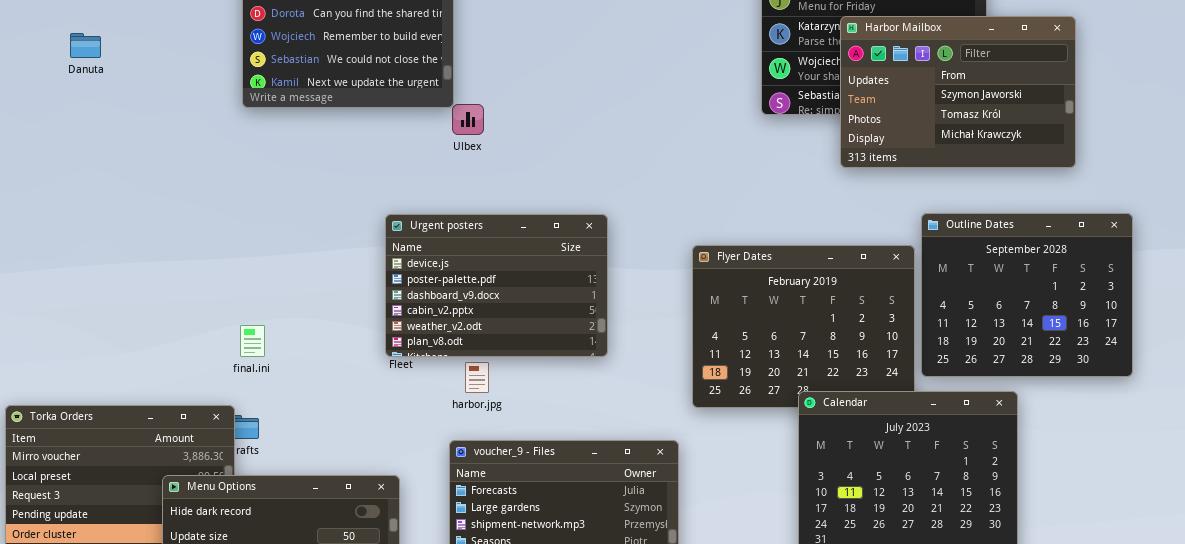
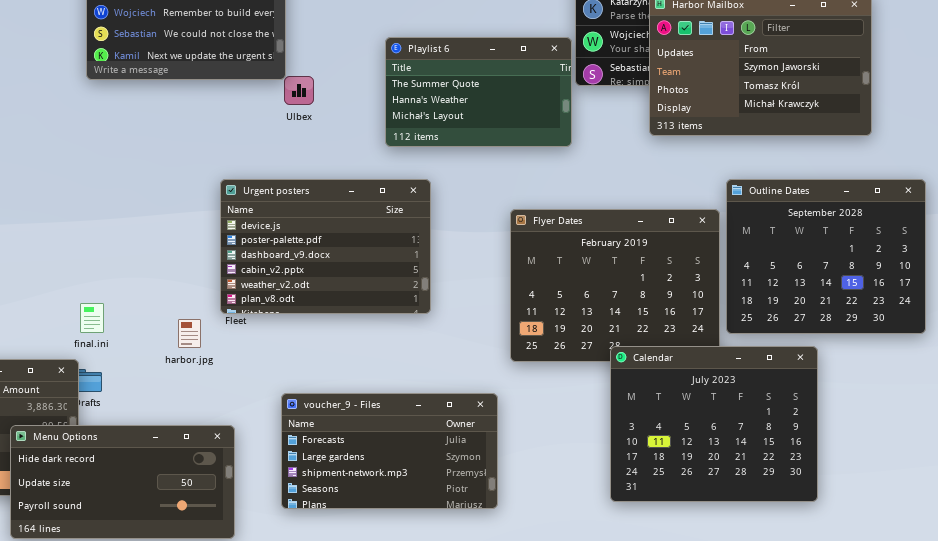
Playlist 6: none -> [385,37,572,147], opened
final.ini: [240,325,265,357] -> [80,303,104,333], moved
harbor.jpg: [465,362,489,393] -> [178,319,201,348], moved

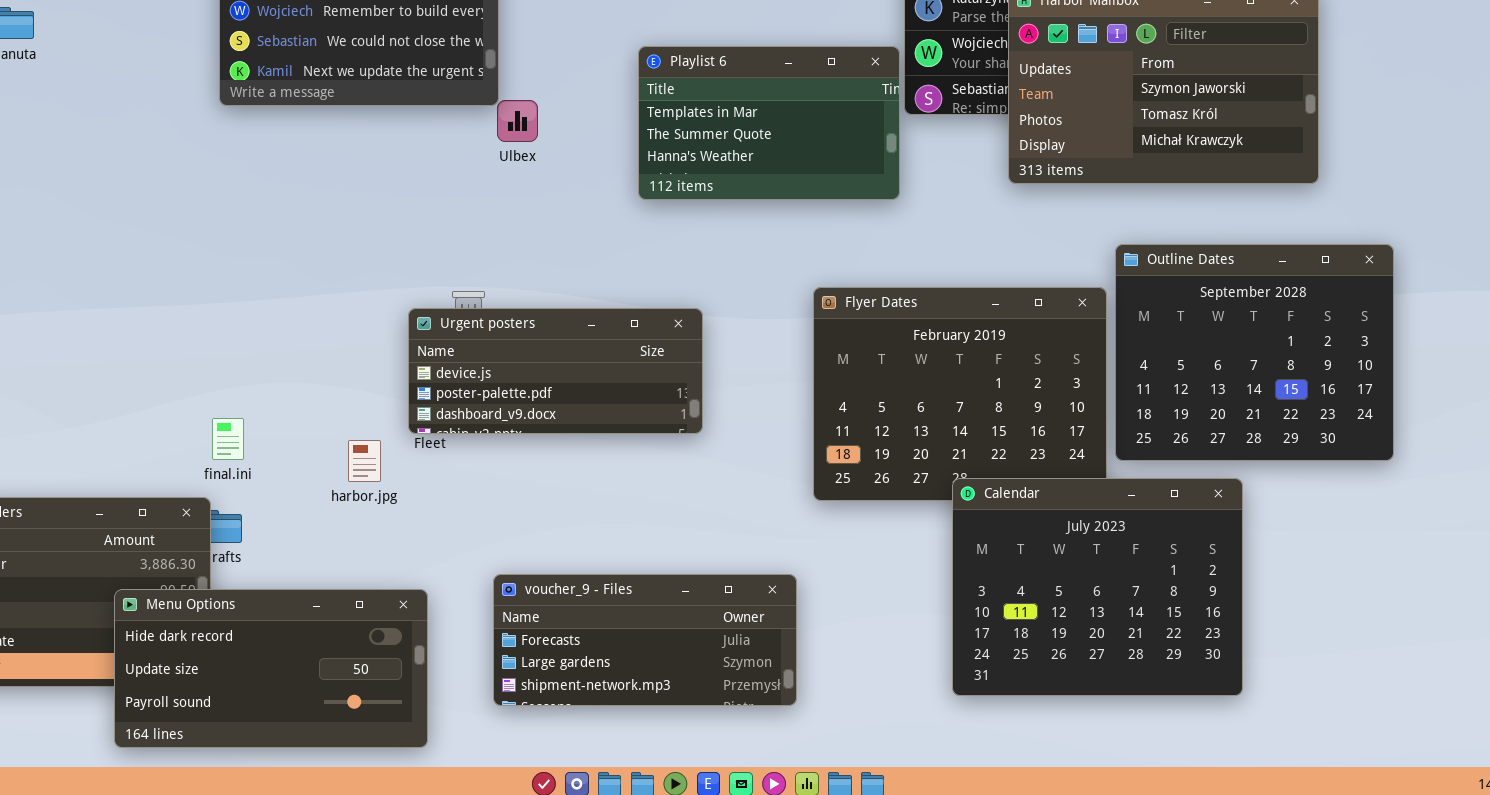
Playlist 6: [385,37,572,147] -> [638,46,900,200], scrolled up 1 row
Urgent posters: [220,179,431,314] -> [408,308,703,434], resized
voucher_9 - Files: [281,393,498,509] -> [493,574,797,706], resized

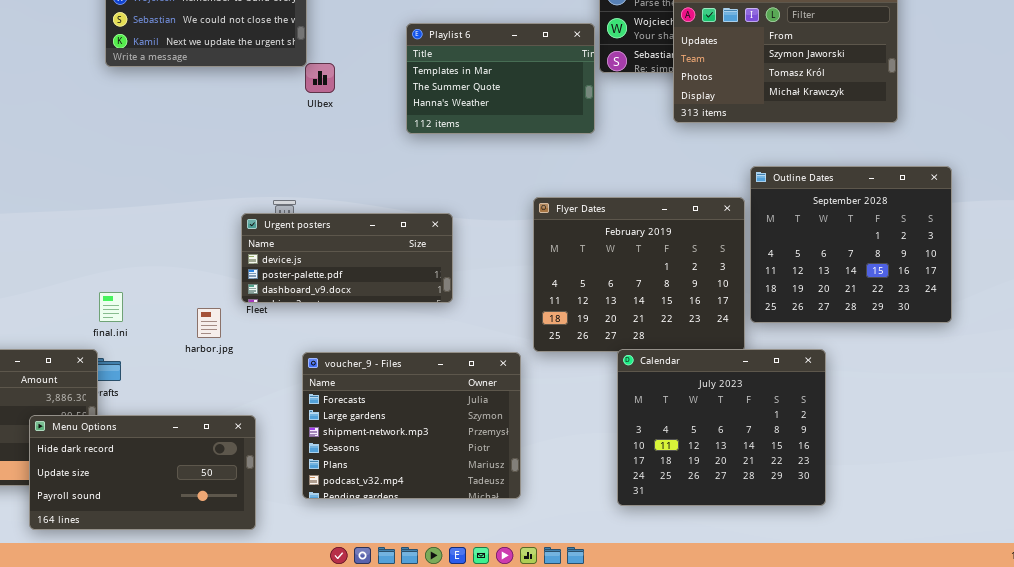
Calendar: [952,478,1243,696] -> [617,349,826,506], moved
voucher_9 - Files: [493,574,797,706] -> [302,352,521,499], resized

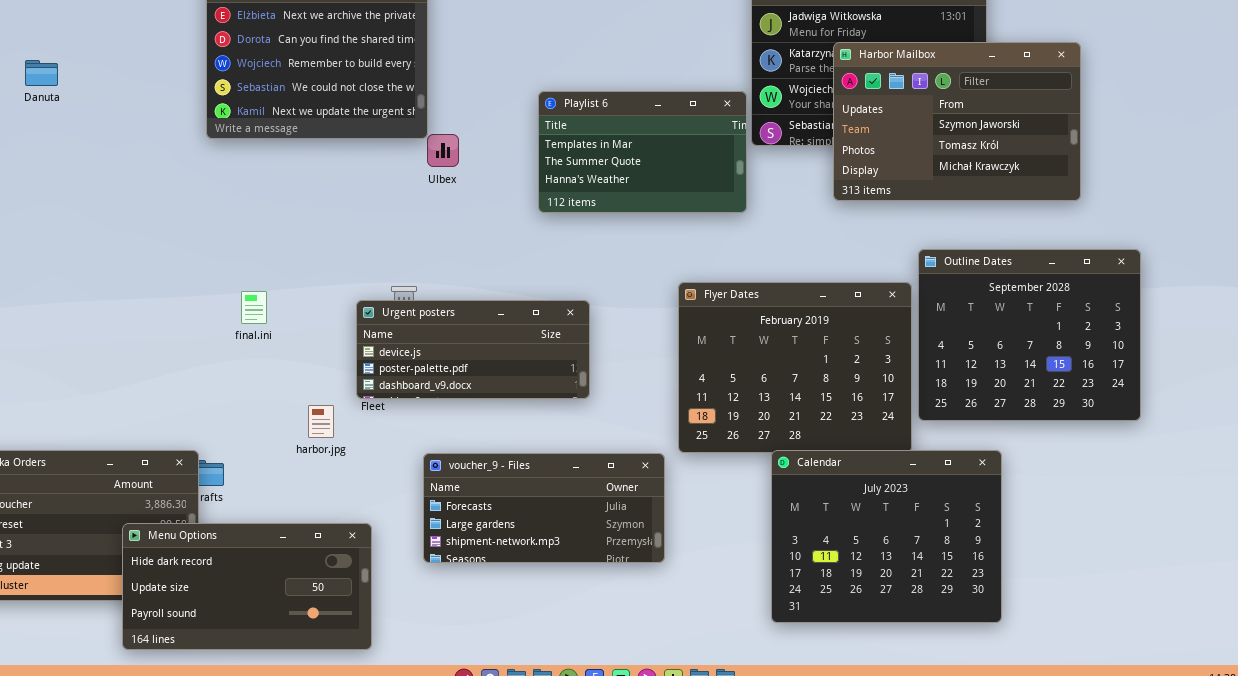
final.ini: [99,292,123,322] -> [241,291,267,324], moved
voucher_9 - Files: [302,352,521,499] -> [423,453,665,563], resized

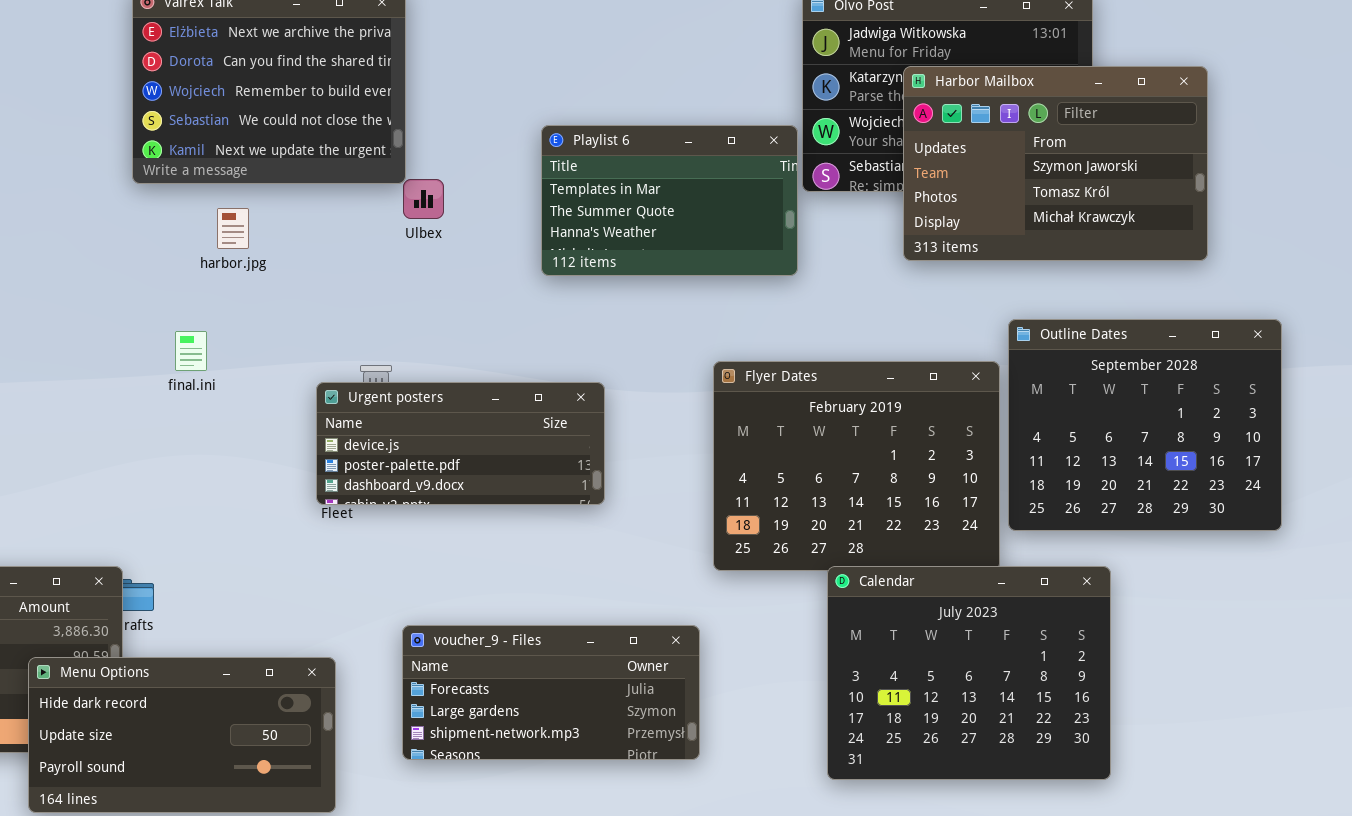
final.ini: [241,291,267,324] -> [175,331,207,371], moved
harbor.jpg: [308,405,334,438] -> [217,208,249,249], moved
voucher_9 - Files: [423,453,665,563] -> [402,625,700,760], moved

